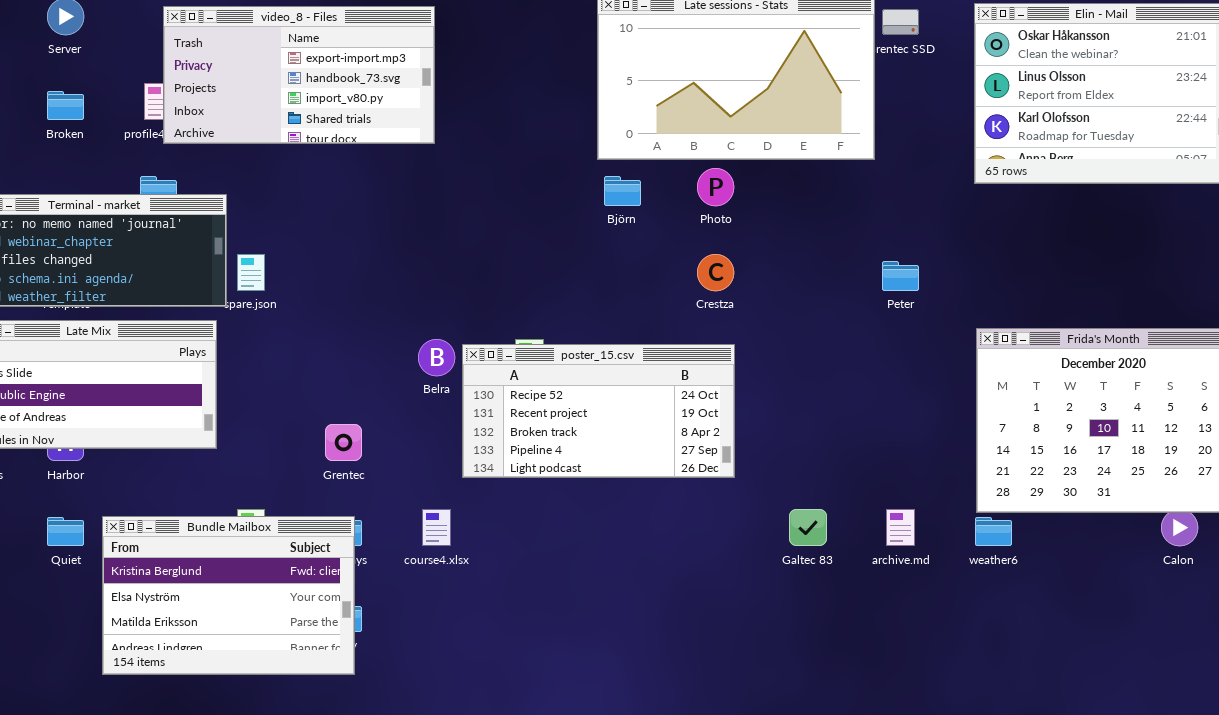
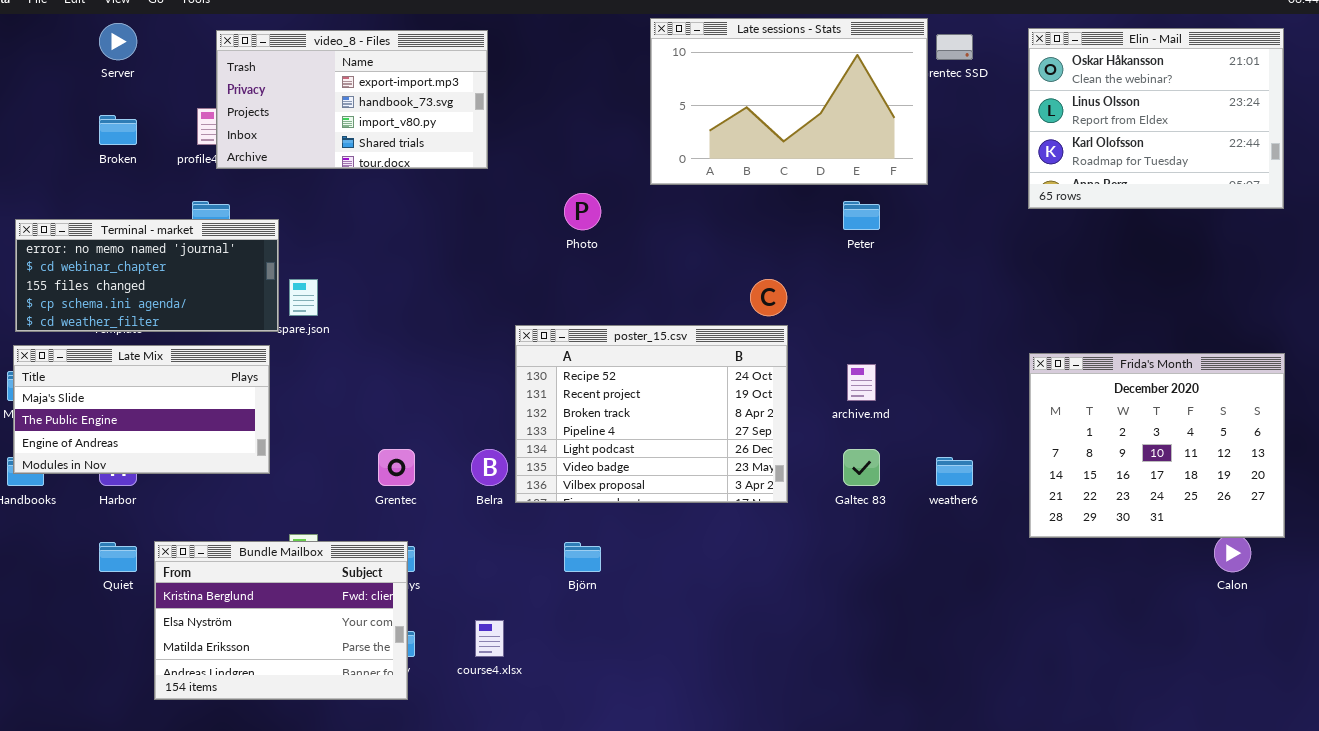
Photo: [697,168,734,206] -> [564,193,601,230], moved
Björn: [604,176,641,206] -> [564,542,601,572], moved
Peter: [882,261,919,291] -> [843,201,880,230], moved
Belra: [418,339,455,376] -> [471,449,508,486], moved
poster_15.csv: [462,344,735,478] -> [515,325,788,503], resized
course4.xlsx: [422,509,451,546] -> [475,620,504,657], moved
Galtec 83: [789,509,827,546] -> [843,449,880,486], moved
archive.md: [886,509,915,546] -> [847,364,876,401], moved
weather6: [975,517,1012,546] -> [936,457,973,486], moved

